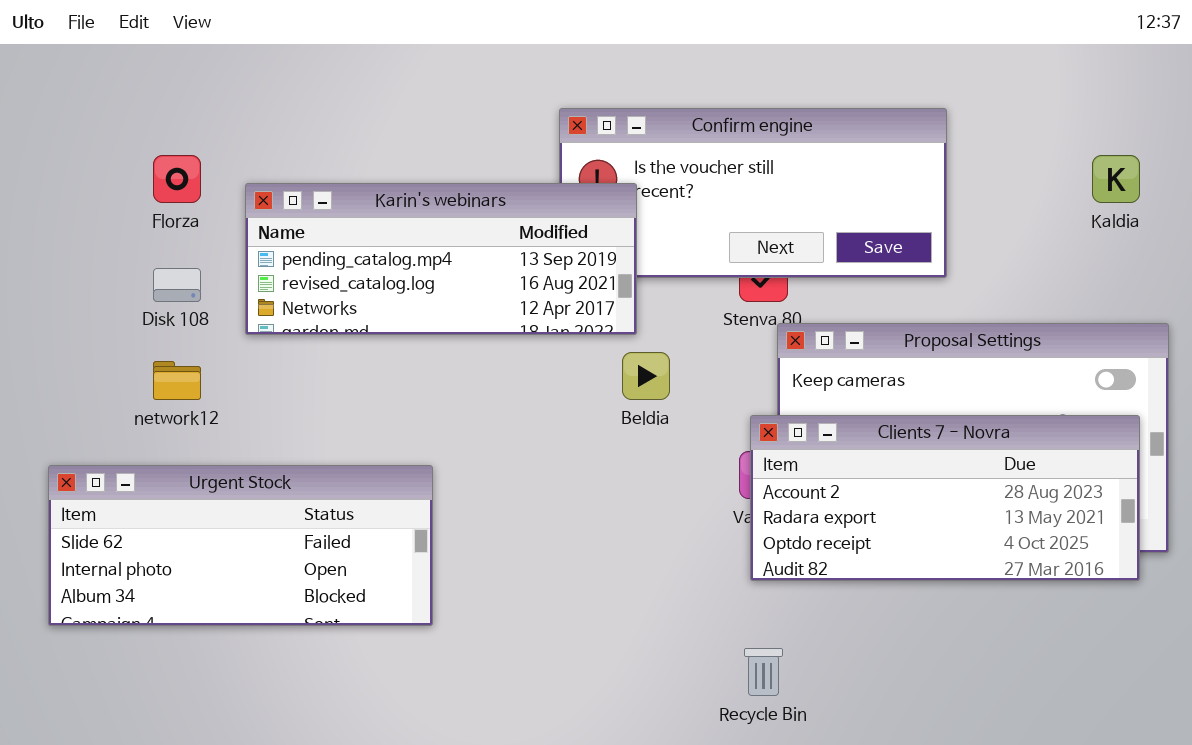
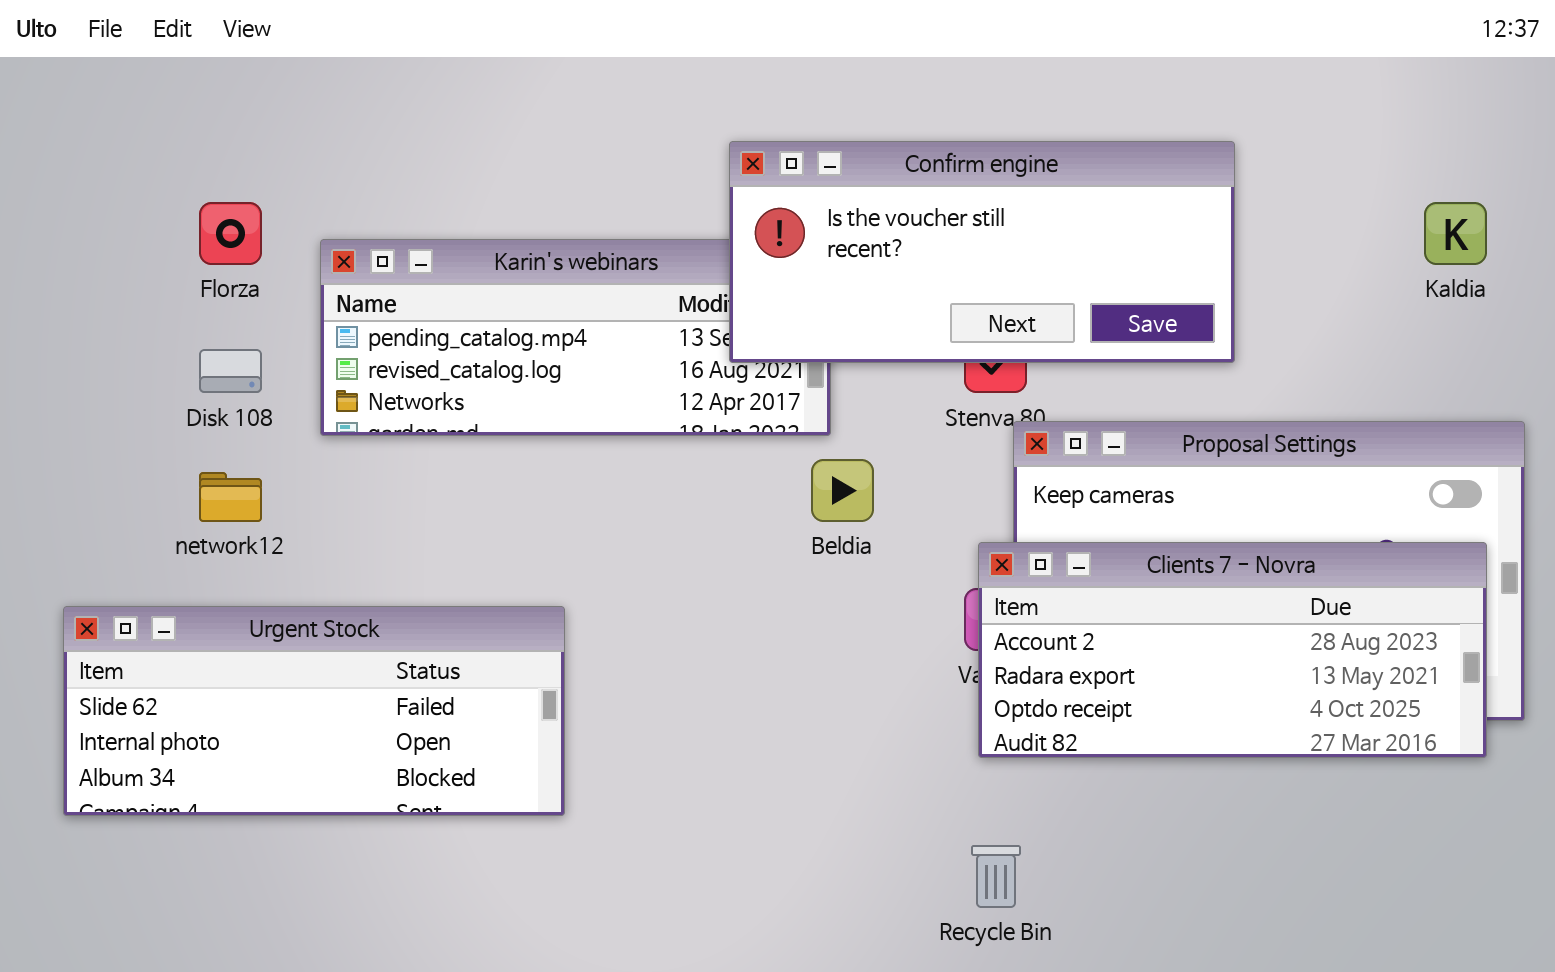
Confirm engine: [559,108,947,278] -> [729,141,1235,363], raised

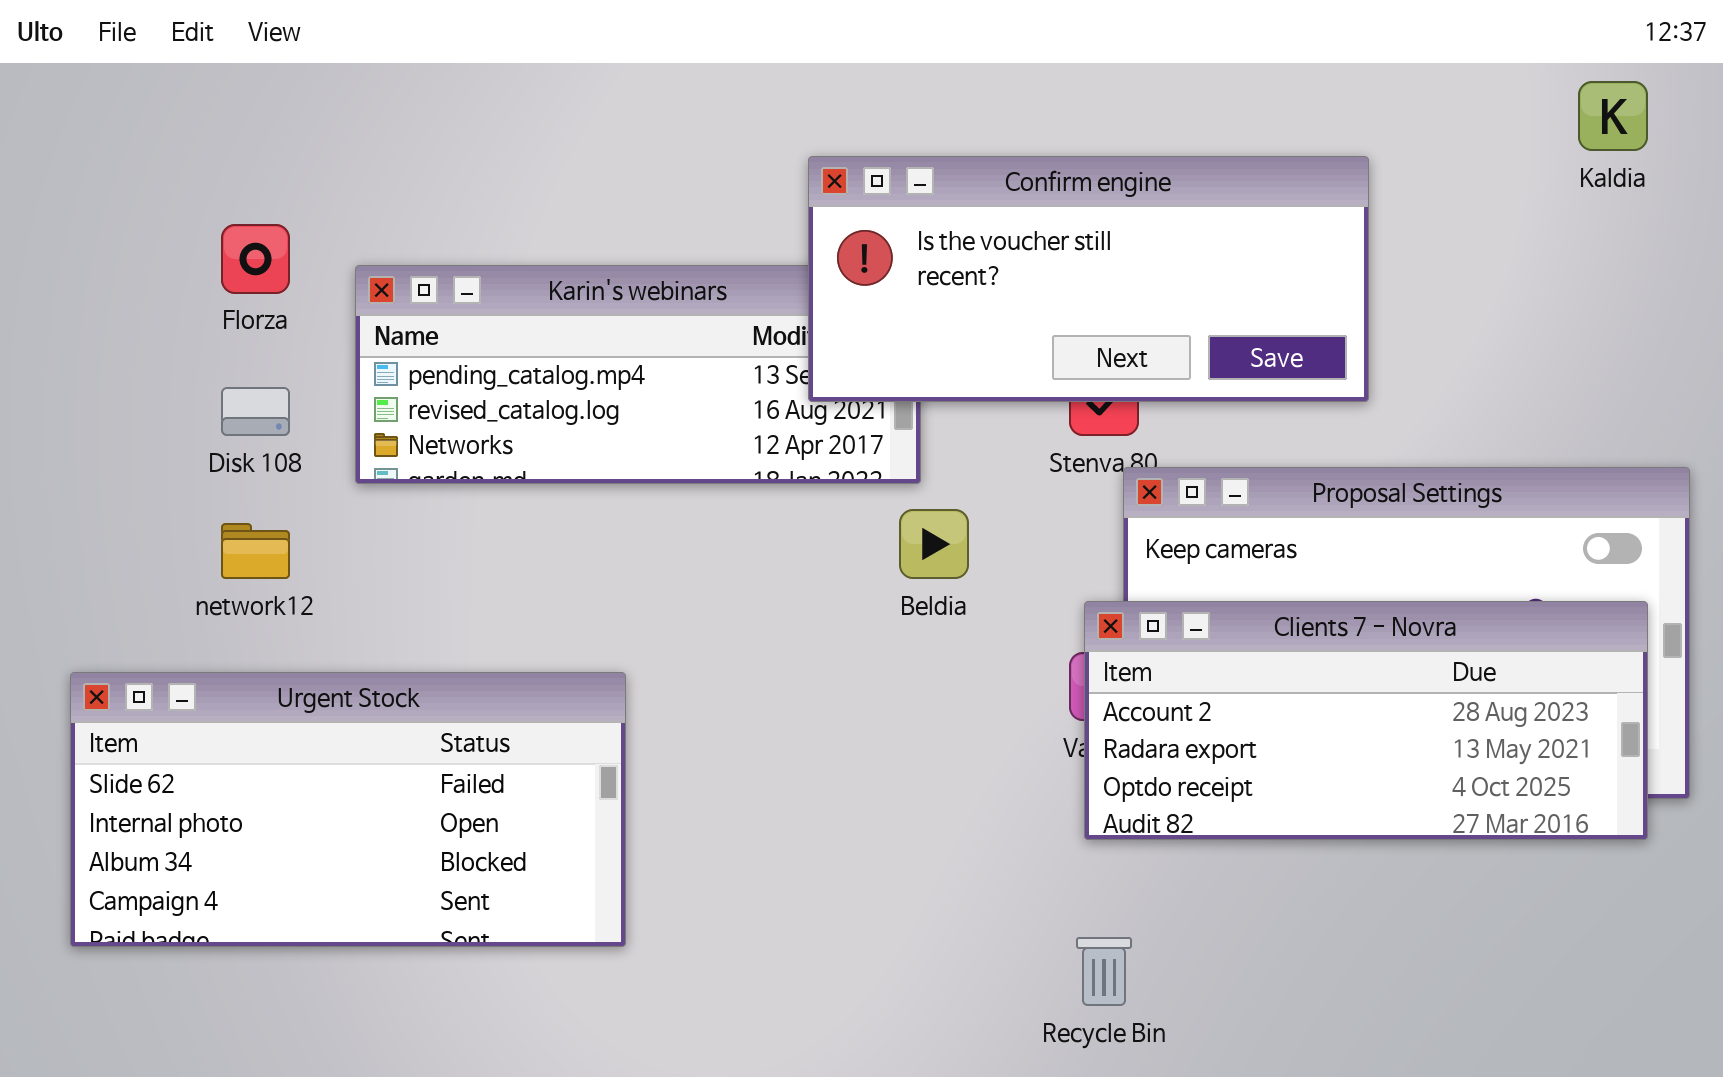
Kaldia: [1424,202,1487,265] -> [1578,81,1648,151], moved
Urgent Stock: [63,606,565,816] -> [70,672,626,947], resized

